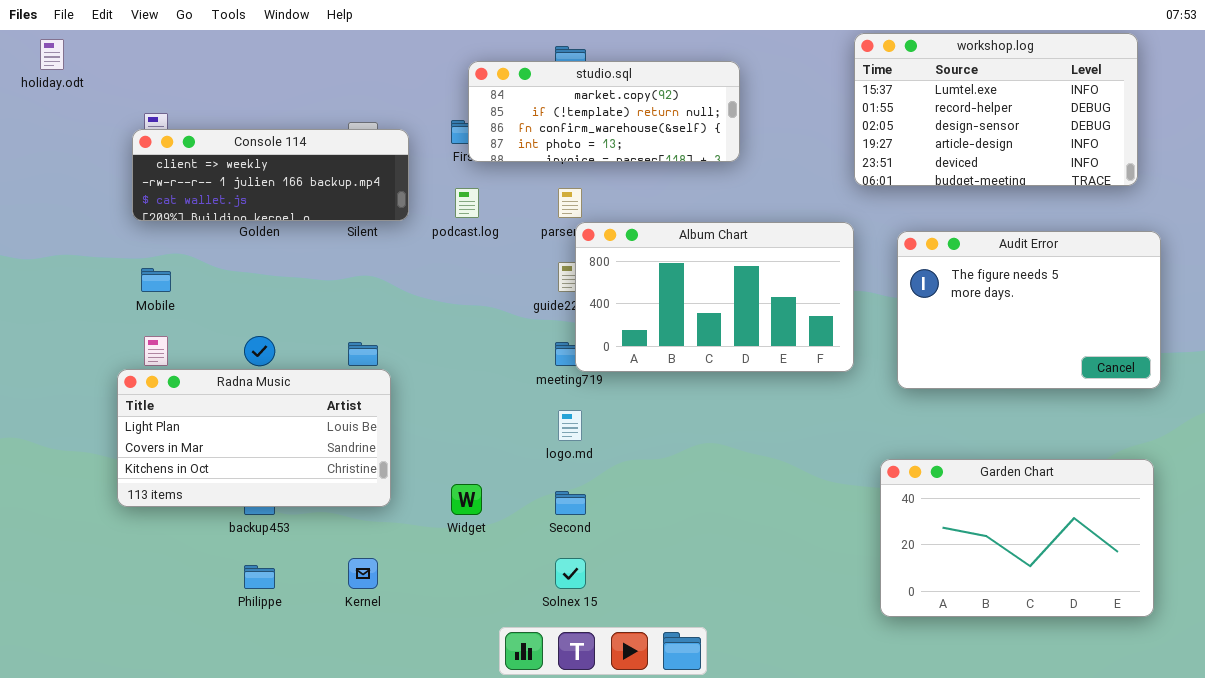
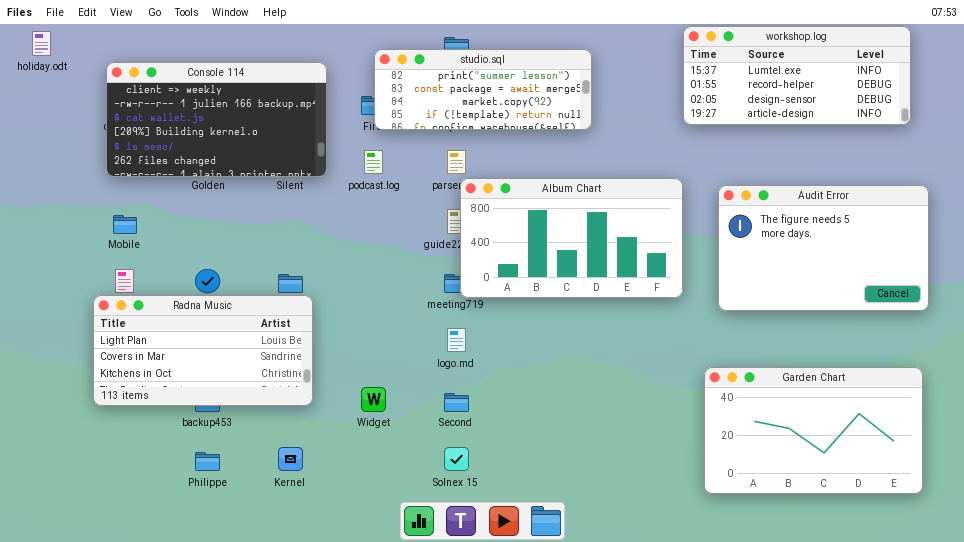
workshop.log: [854,33,1138,186] -> [683,26,911,125], resized
studio.sql: [468,61,740,162] -> [374,49,592,130], scrolled up 2 rows
Console 114: [132,129,409,221] -> [106,62,327,177], resized

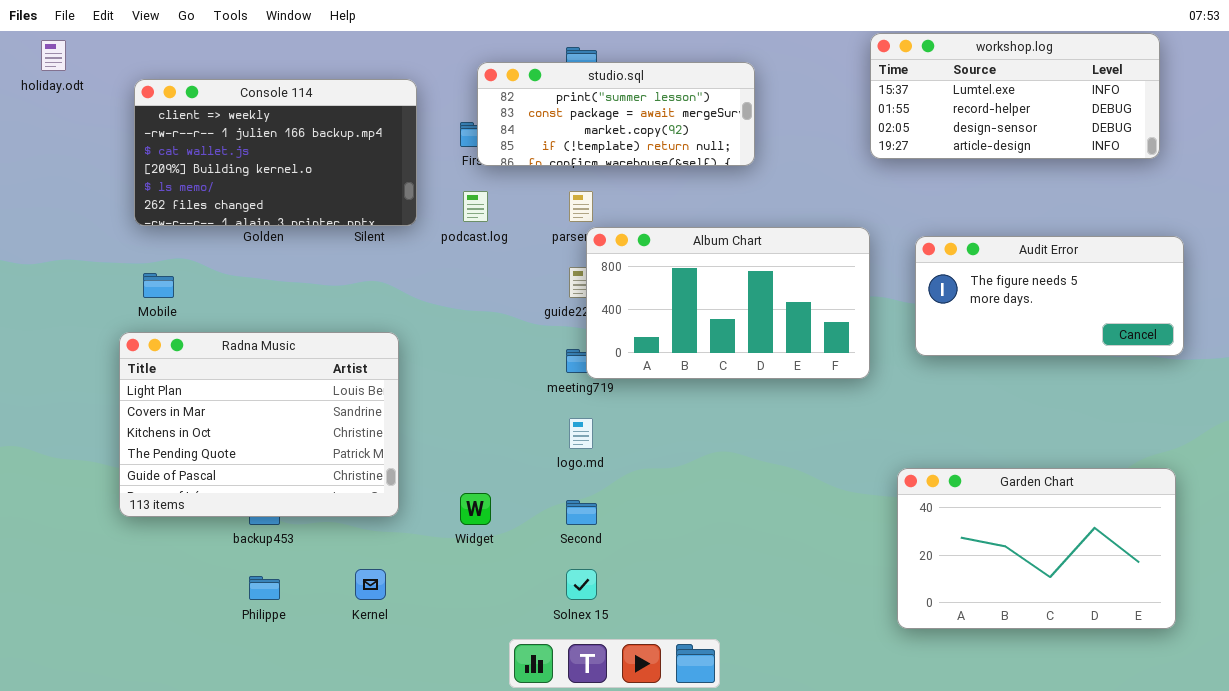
Audit Error: [718,185,929,311] -> [915,236,1184,356], resized
Radna Music: [93,295,313,406] -> [119,332,399,517], resized

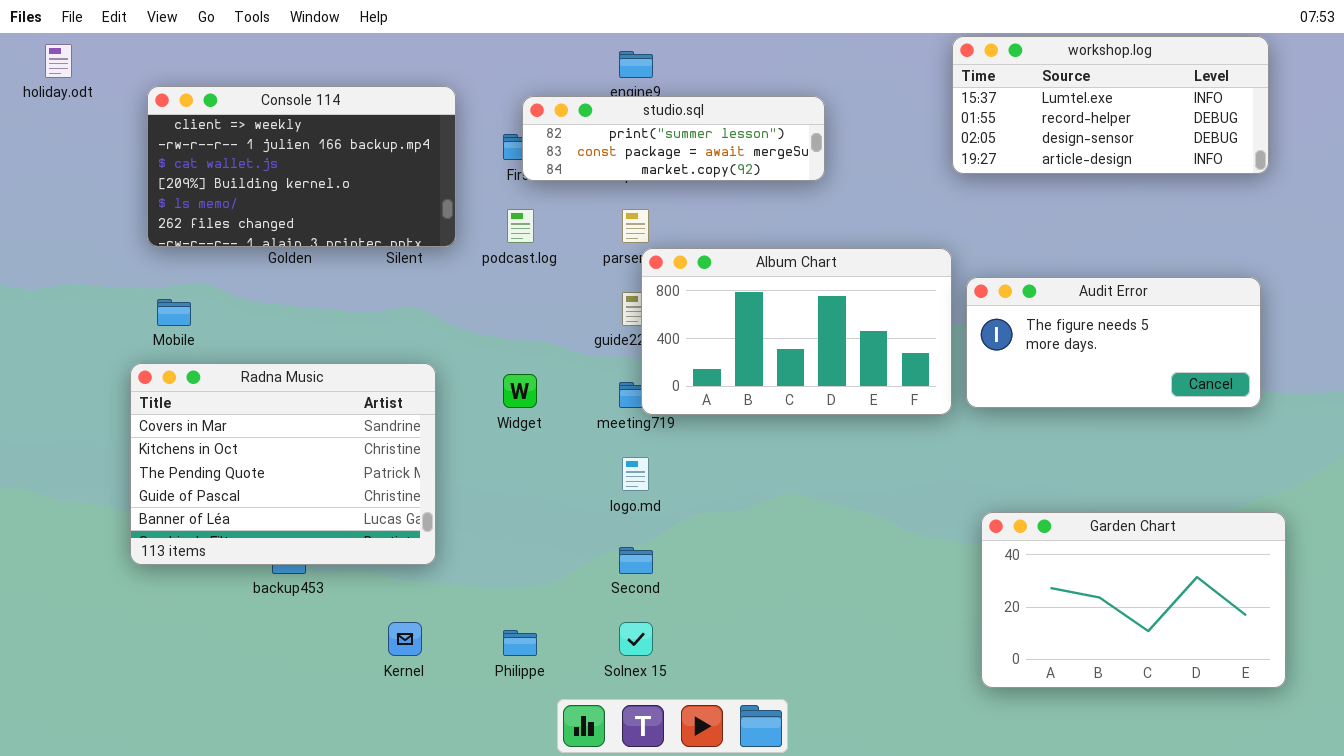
studio.sql: [477,62,755,166] -> [522,96,825,181], resized
Audit Error: [915,236,1184,356] -> [966,277,1261,408], moved
Radna Music: [119,332,399,517] -> [130,363,436,565], scrolled down 1 row
Widget: [460,493,491,525] -> [503,374,537,408], moved
Philippe: [249,576,280,600] -> [503,630,537,656], moved

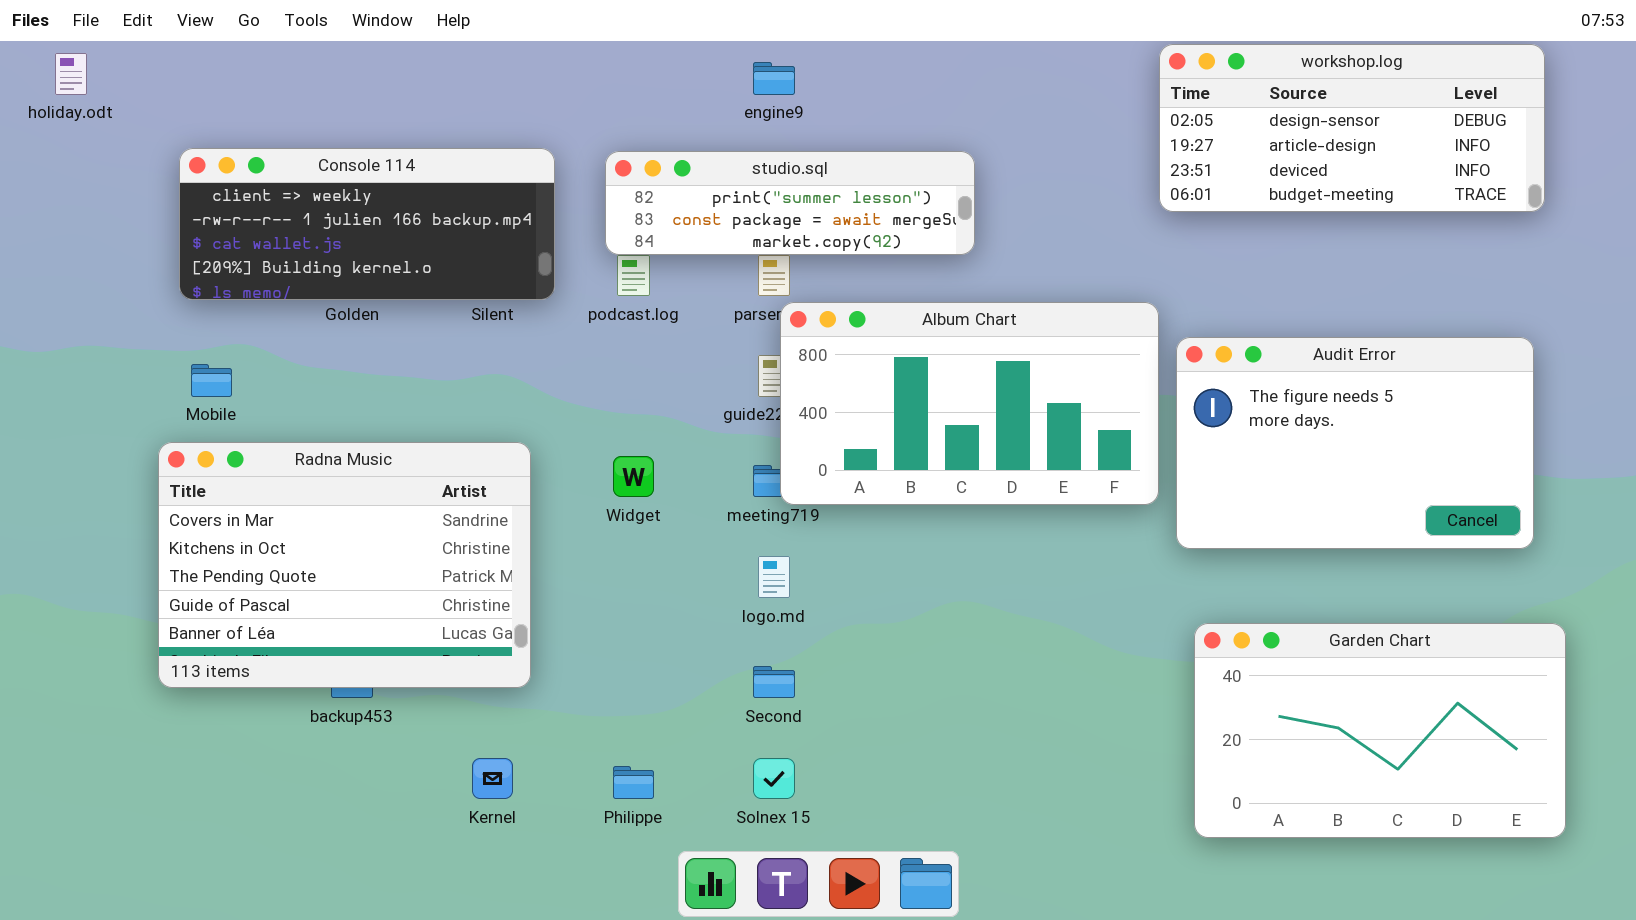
workshop.log: [952,36,1269,174] -> [1159,44,1545,212], scrolled down 2 rows
Console 114: [147,86,456,247] -> [179,148,555,300], resized
studio.sql: [522,96,825,181] -> [605,151,975,255], moved
Audit Error: [966,277,1261,408] -> [1176,337,1534,549], resized

